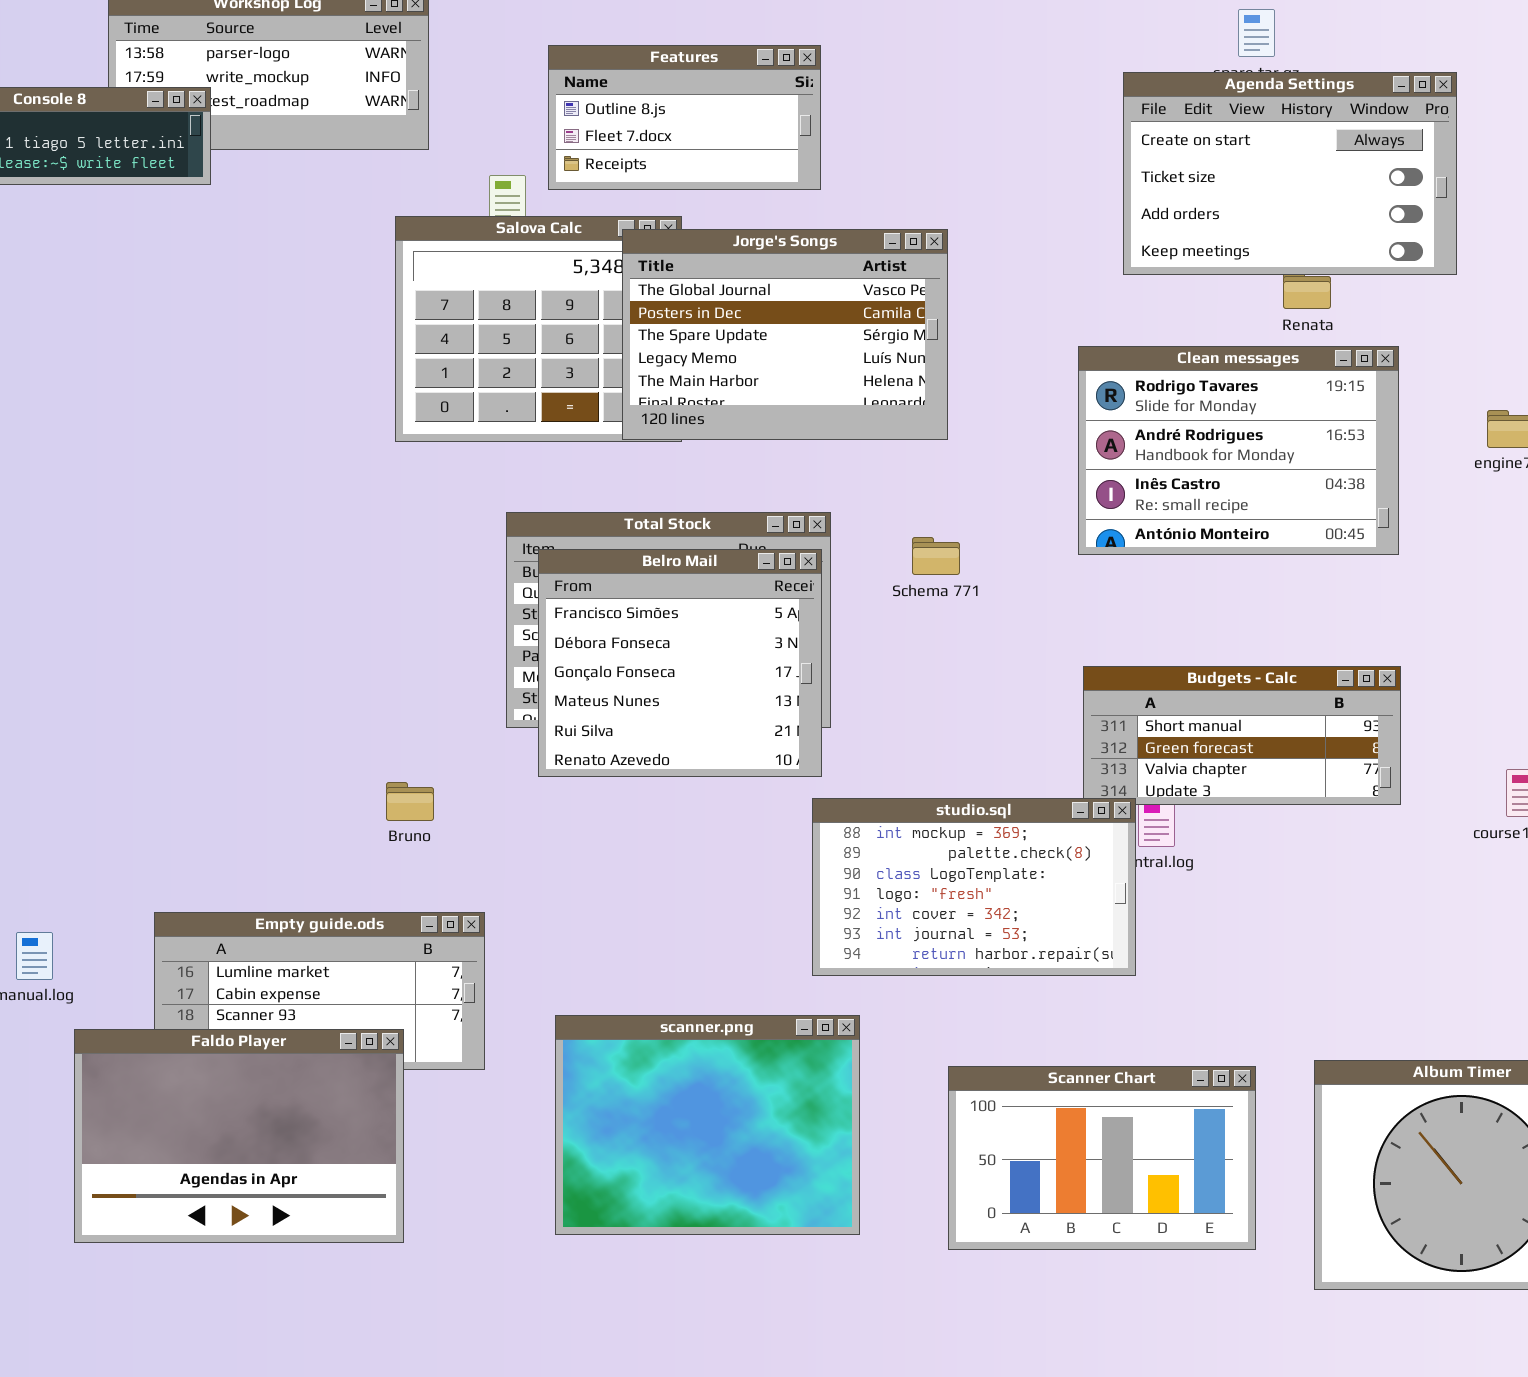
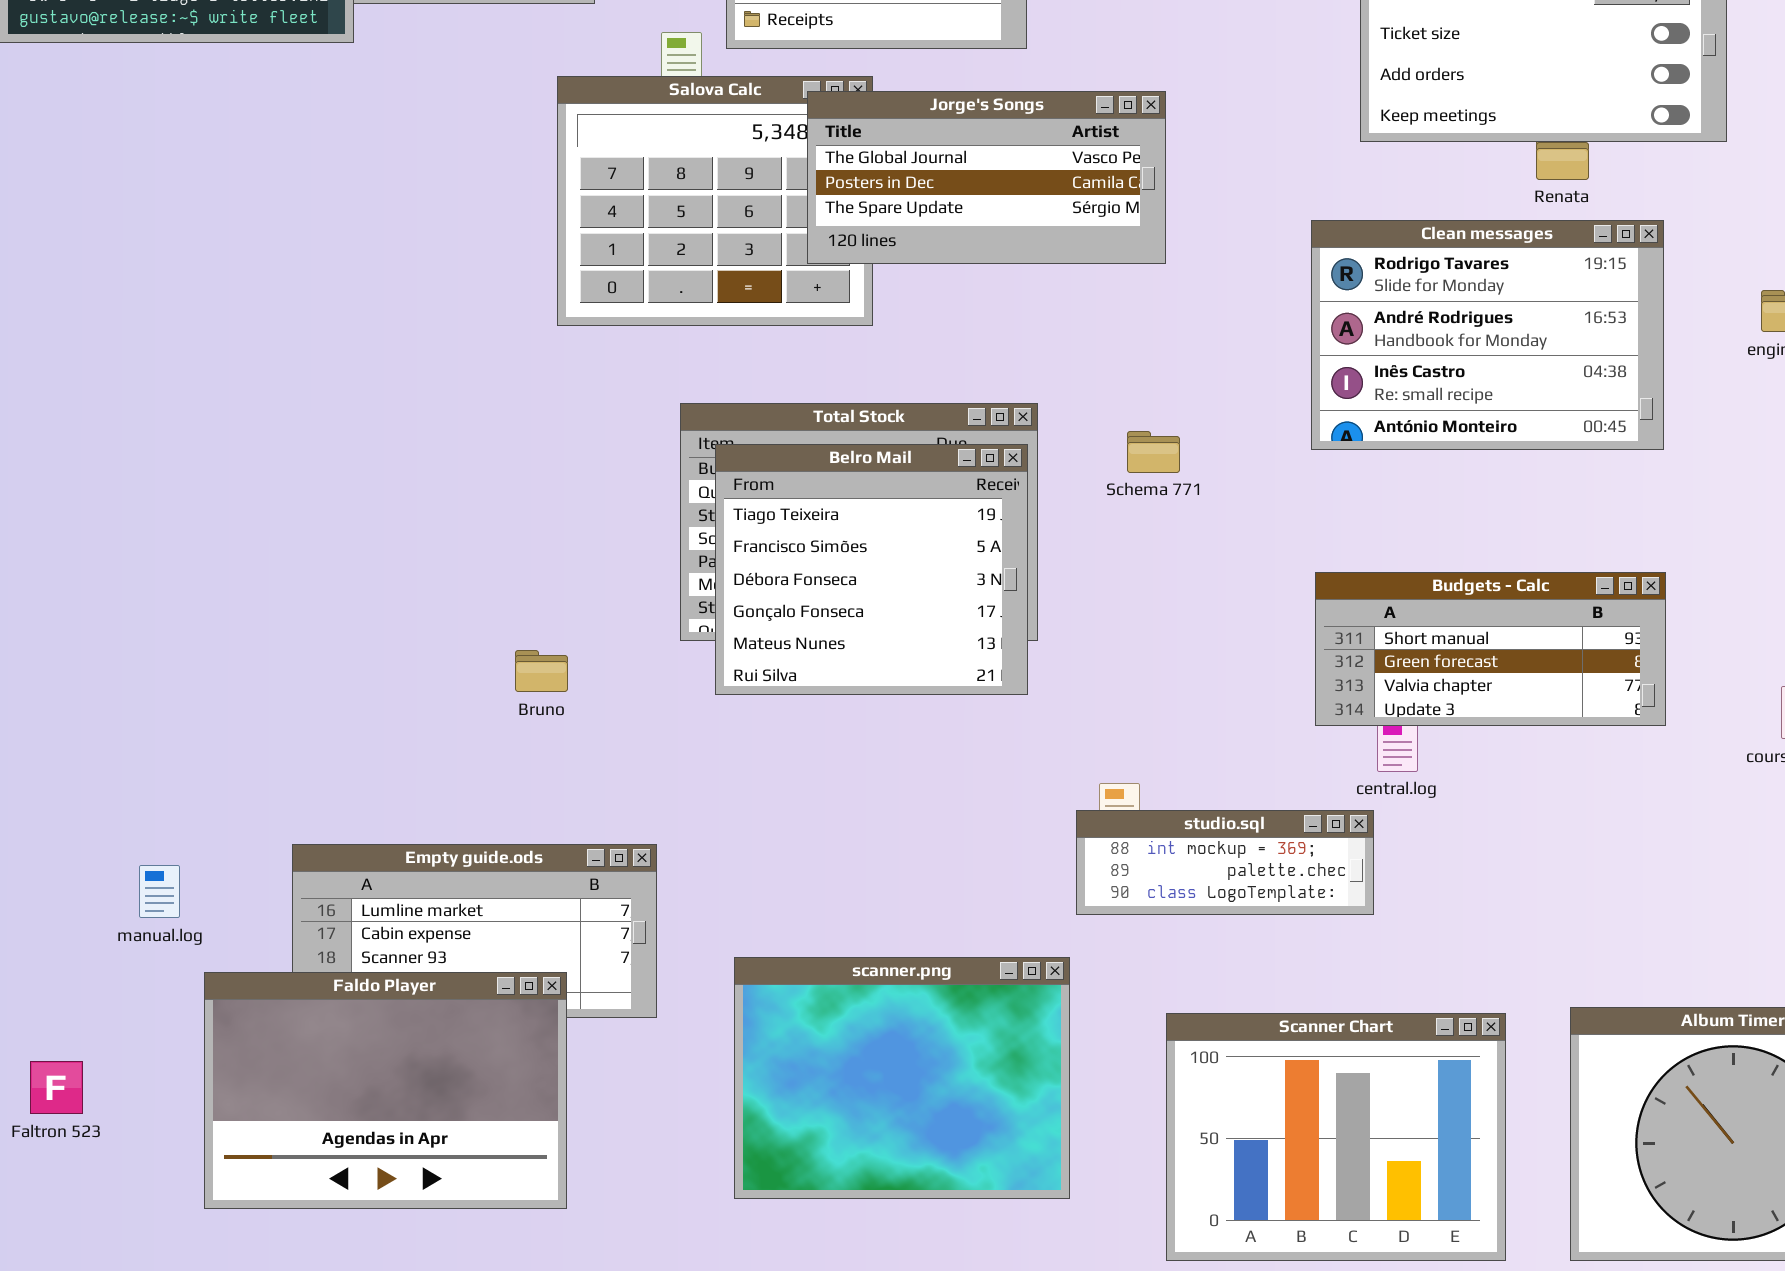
Jorge's Songs: [622,229,948,440] -> [807,91,1166,264], resized
Belro Mail: [538,549,822,777] -> [715,444,1028,695], scrolled up 1 row
Bruno: [386,782,434,821] -> [515,650,568,692], moved
studio.sql: [812,798,1136,976] -> [1076,810,1374,915], resized
Scanner Chart: [948,1066,1256,1250] -> [1166,1013,1506,1261], resized

